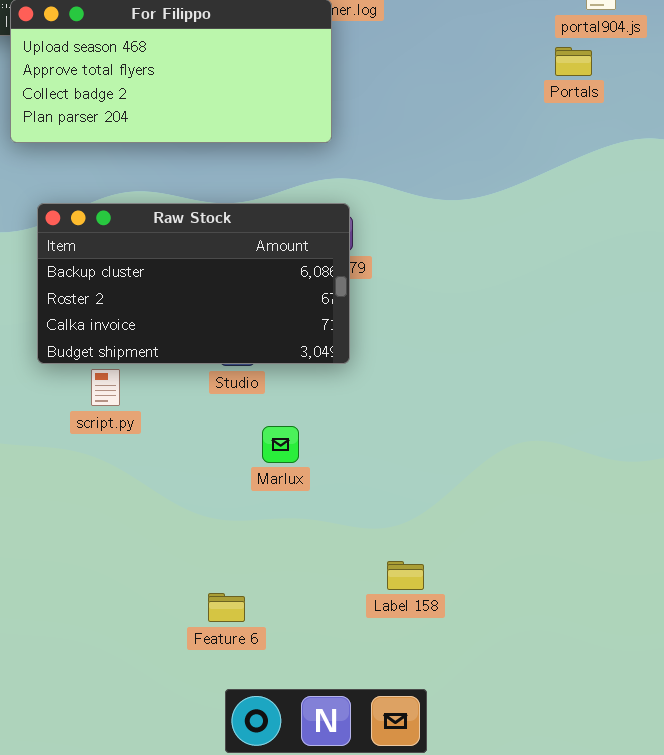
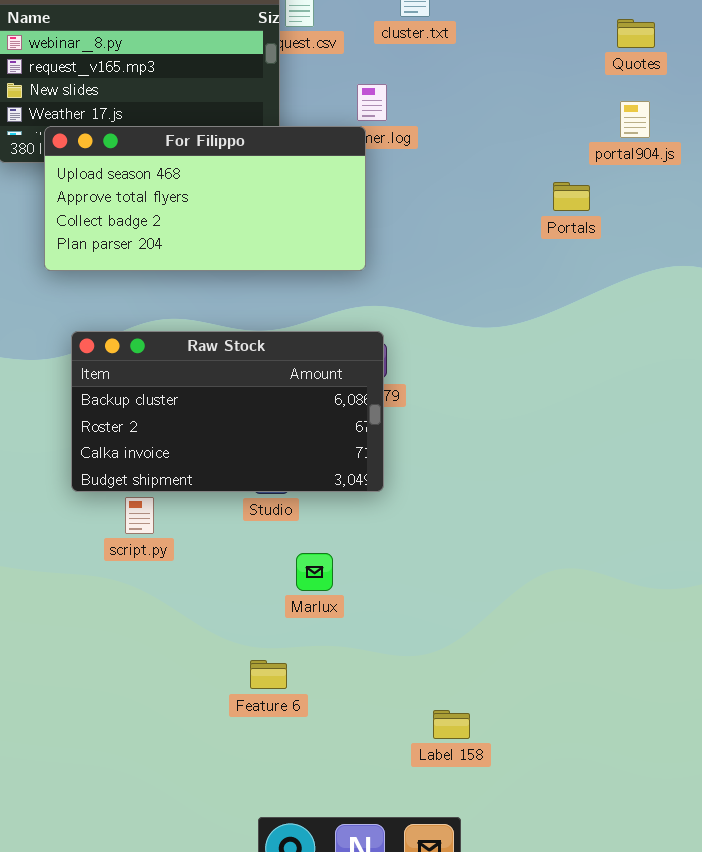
Portals: [555,47,592,76] -> [553,182,590,211], moved
Label 158: [387,561,424,590] -> [433,710,470,739], moved
Feature 6: [208,593,245,622] -> [250,660,287,689], moved

